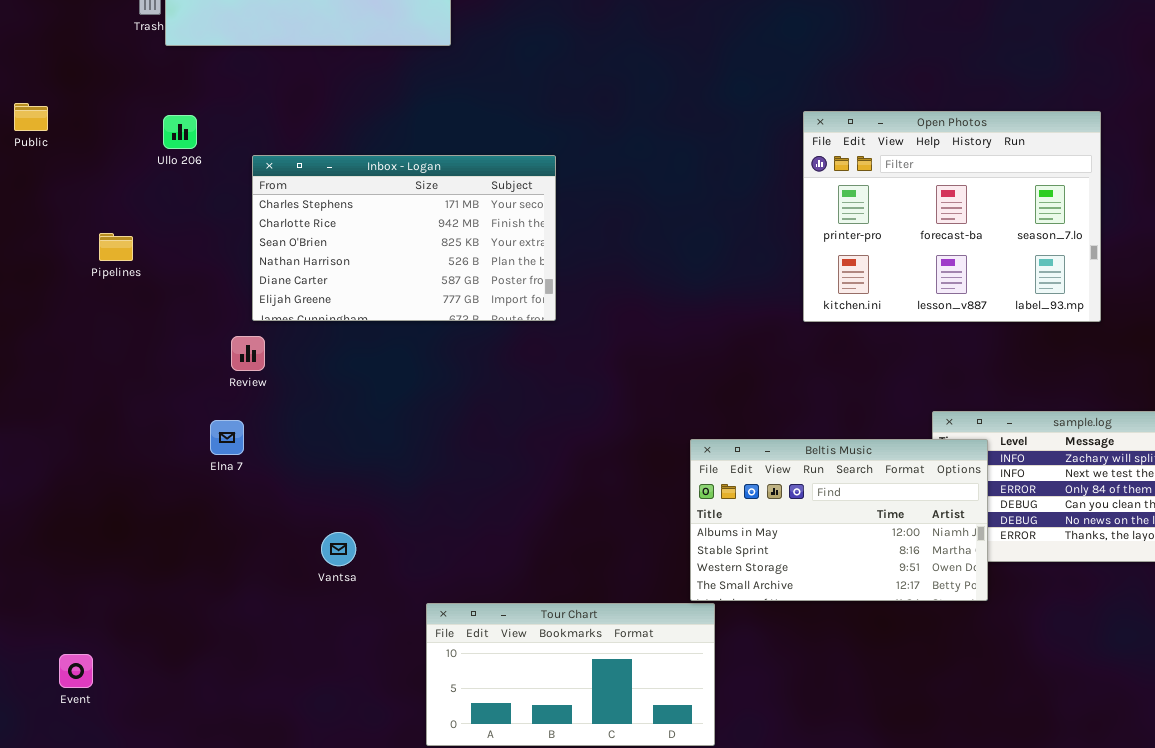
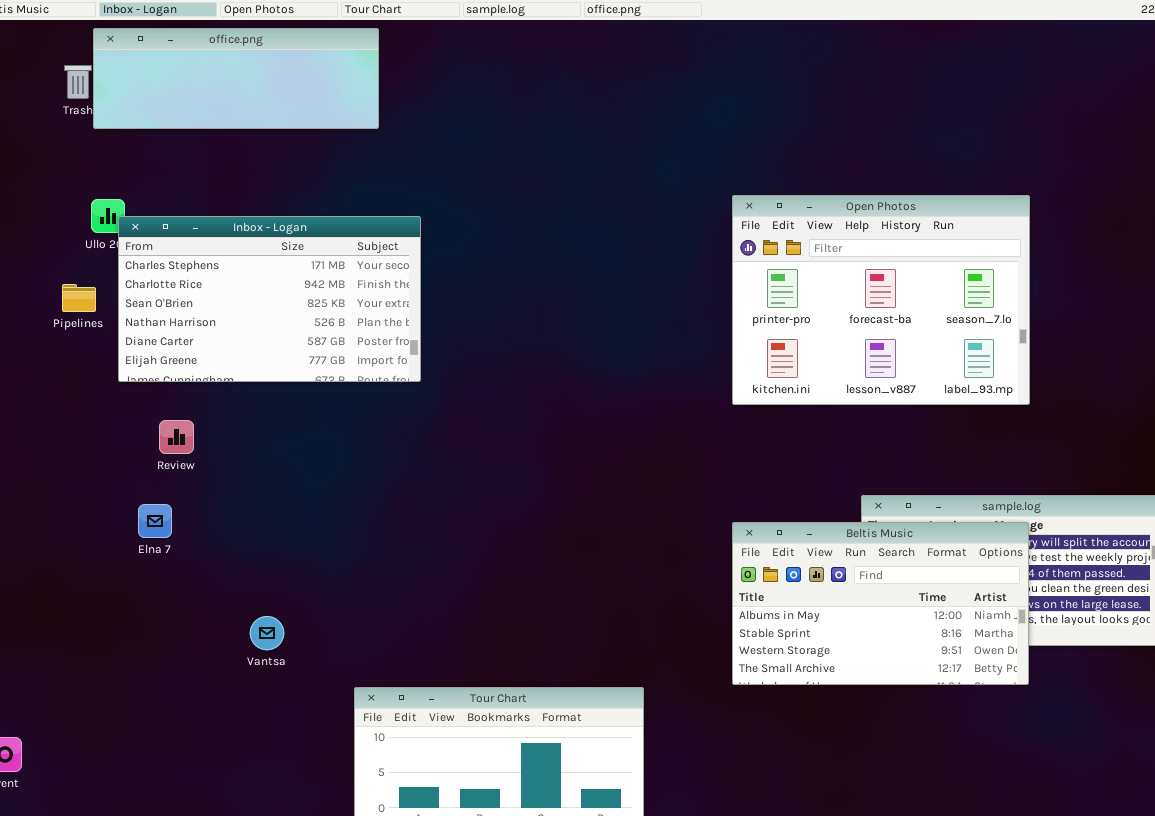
Inbox - Logan: [252,155,556,321] -> [118,216,421,382], moved
Pipelines: [99,233,133,261] -> [62,284,96,312], moved
Beltis Music: [690,439,988,601] -> [732,522,1029,685], moved

